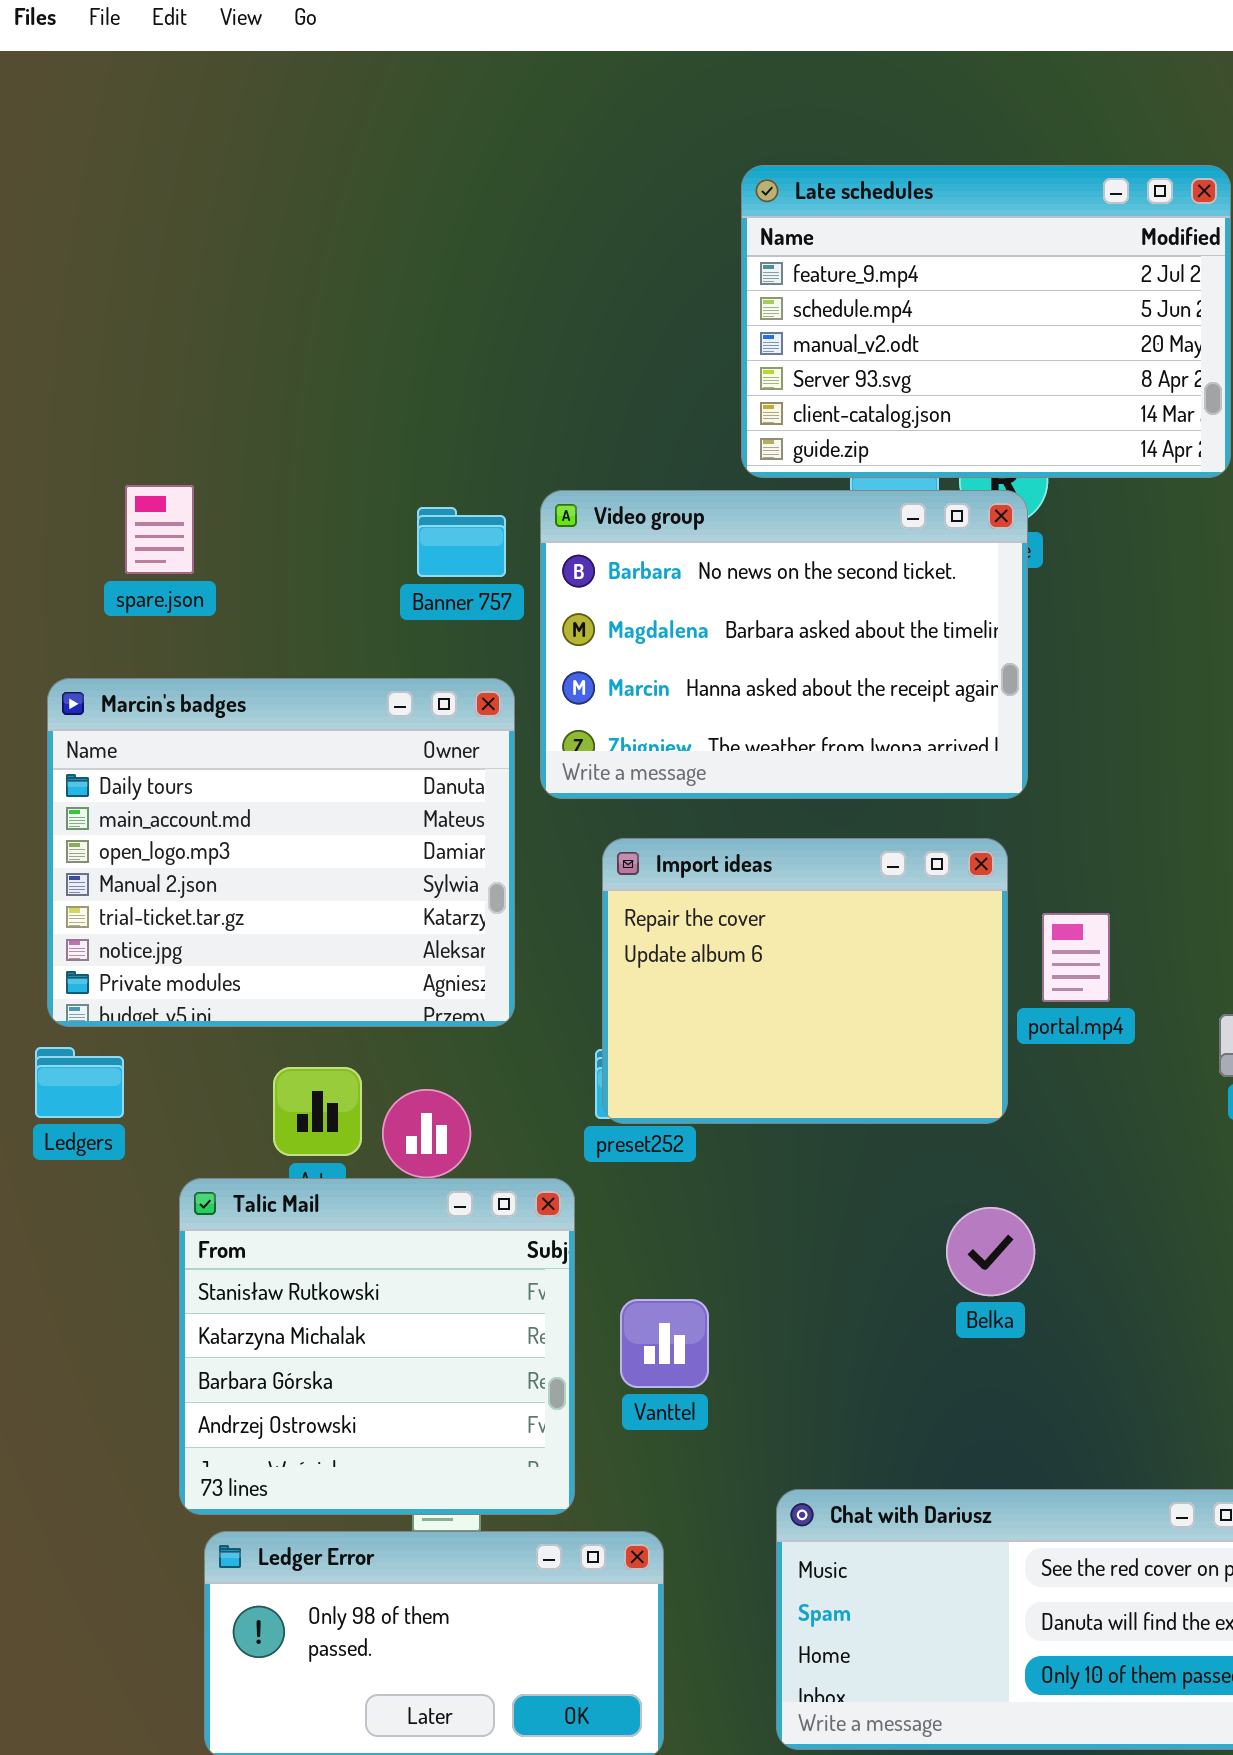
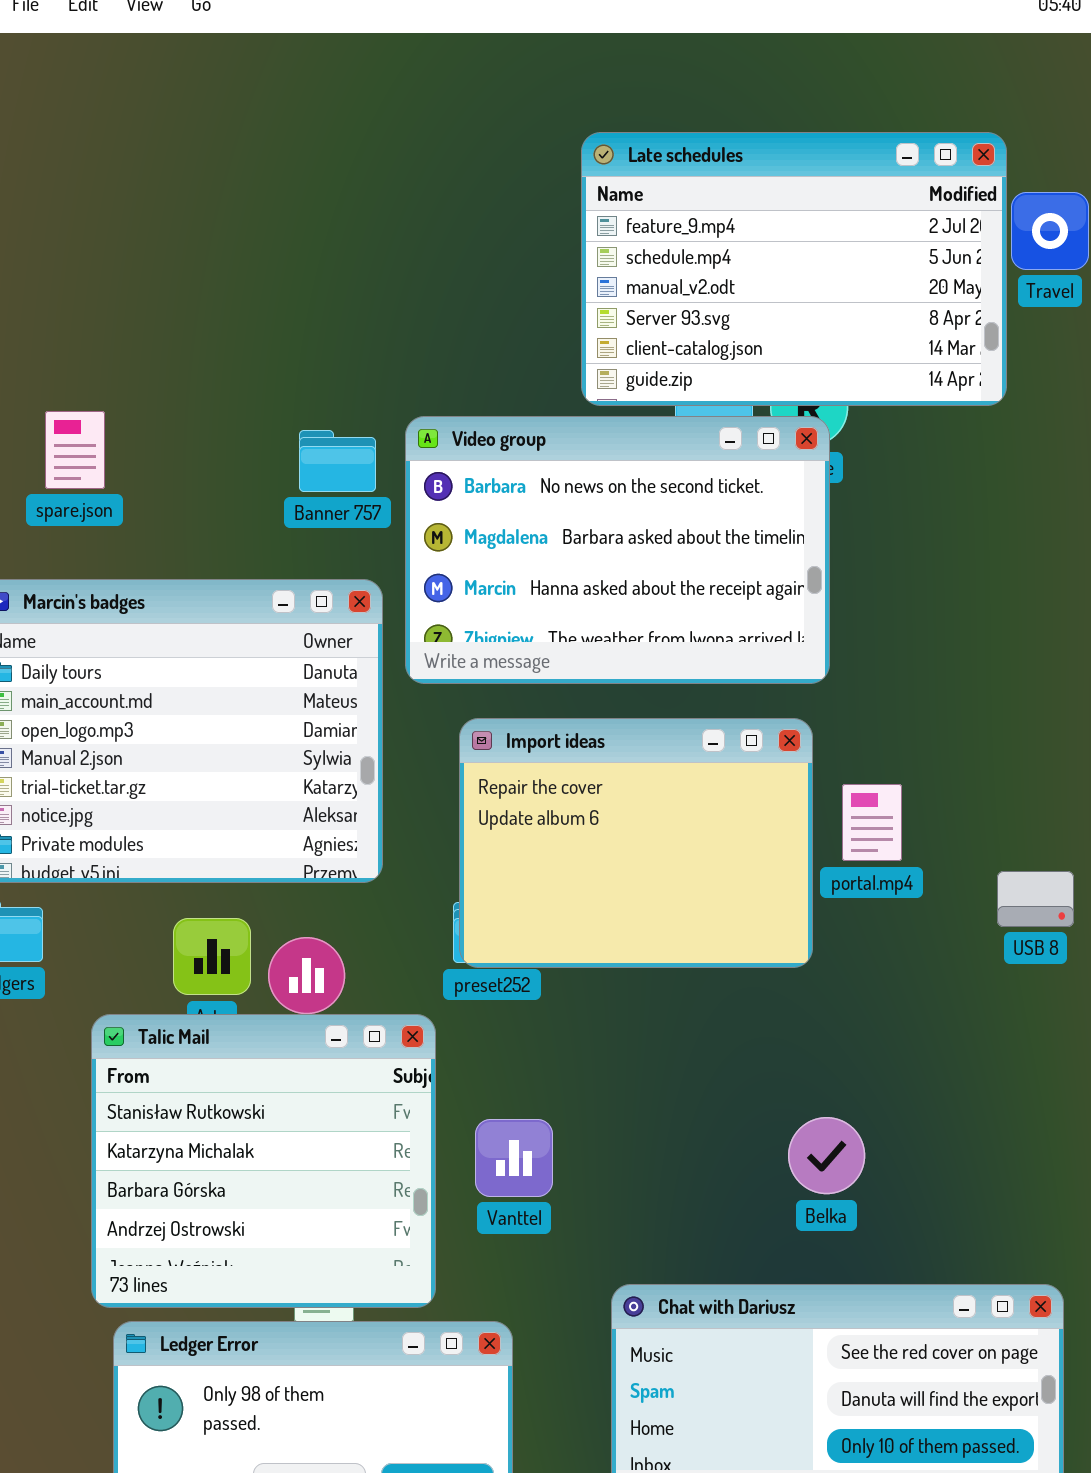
Belka: [946,1207,1035,1296] -> [788,1117,865,1194], moved

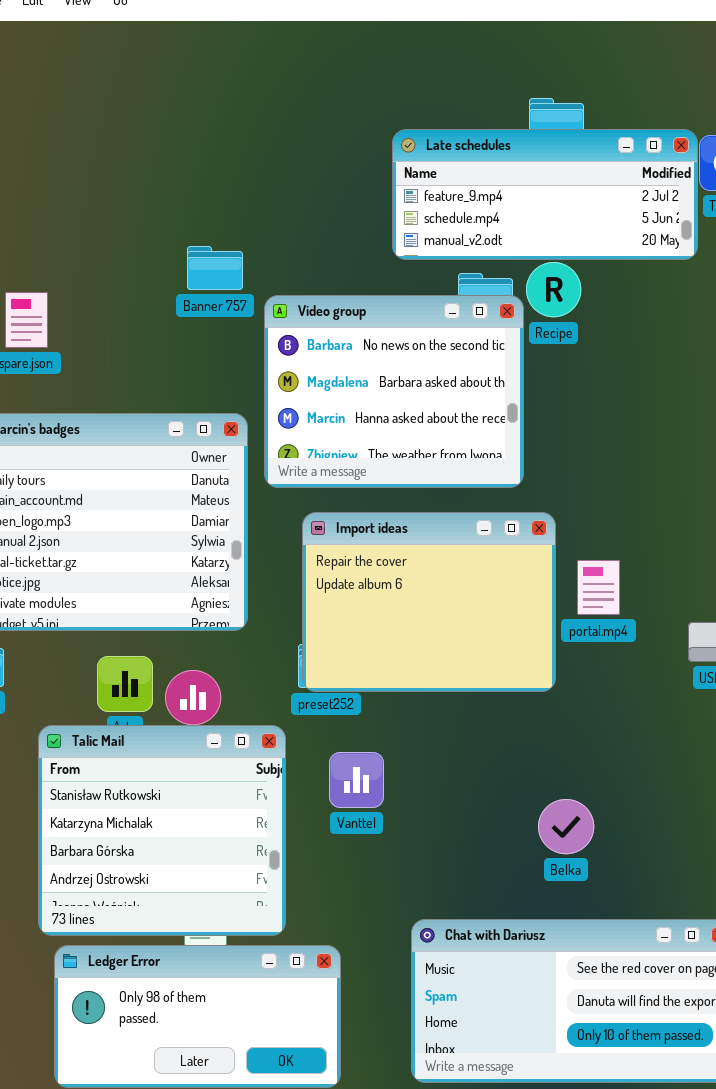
Late schedules: [581,132,1007,406] -> [392,129,698,260], moved, resized
Video group: [405,416,830,684] -> [264,295,524,488], resized
Banner 757: [299,430,376,492] -> [187,246,243,290], moved
Vanttel: [475,1119,553,1197] -> [329,752,384,808], moved

